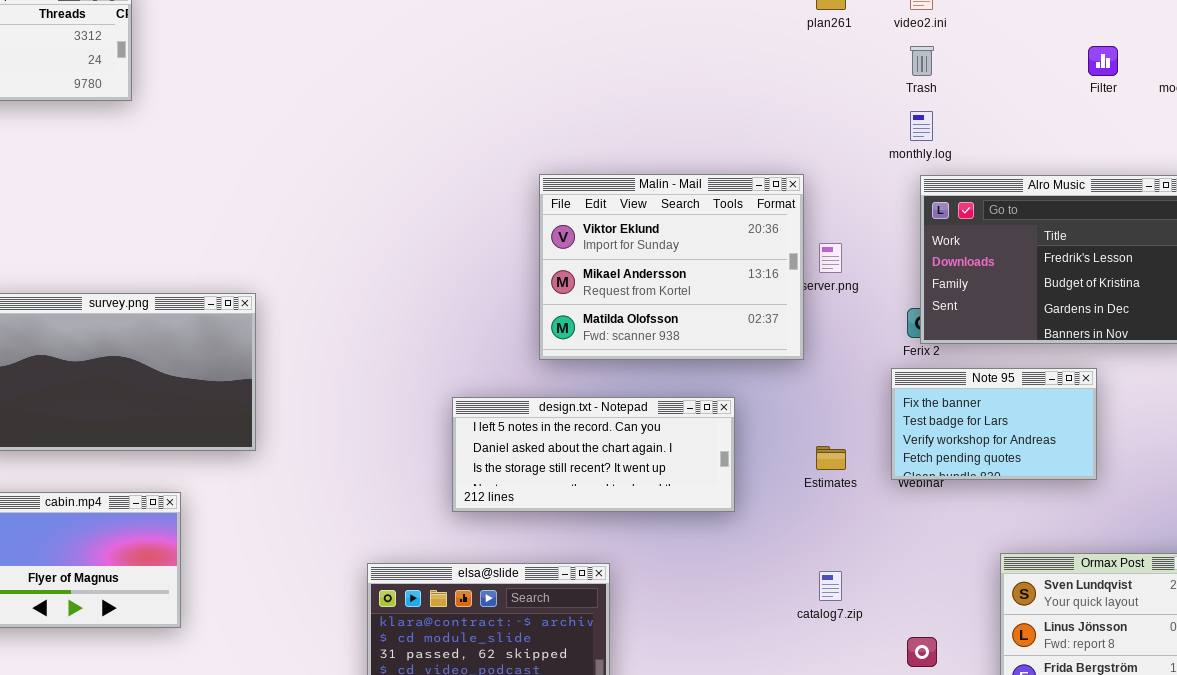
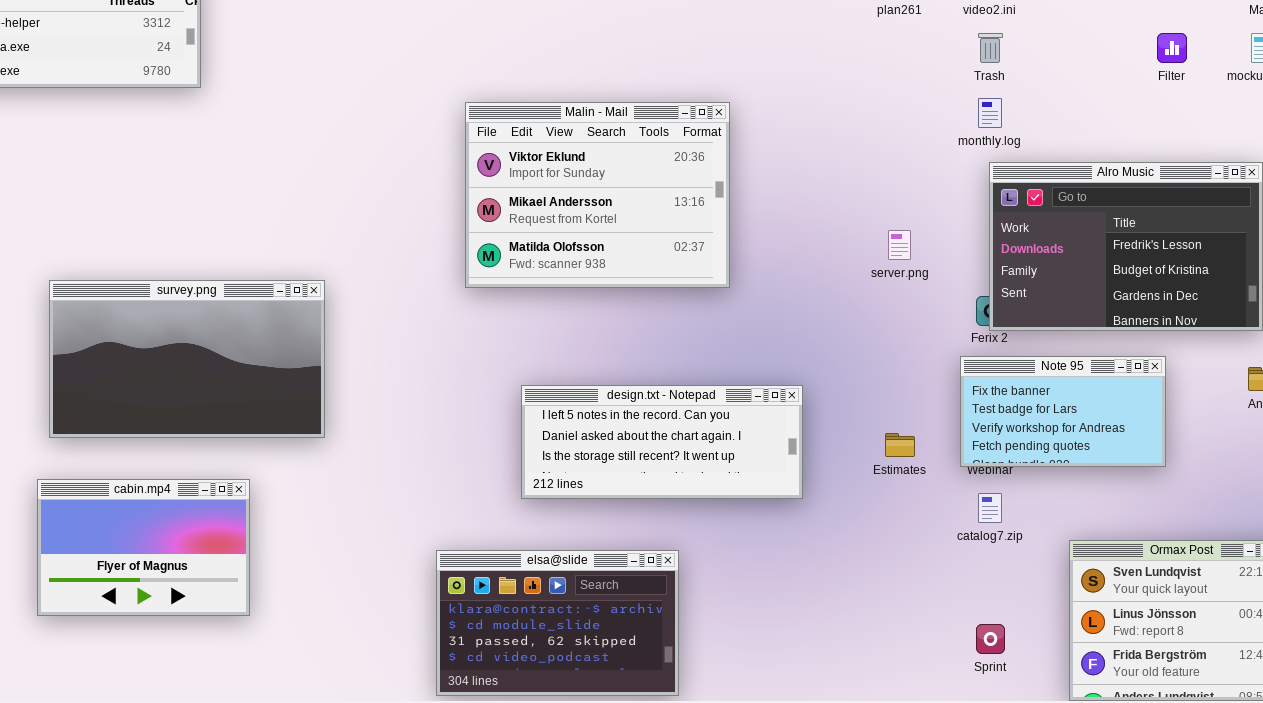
Malin - Mail: [539,174,804,360] -> [465,102,730,288], moved
catalog7.zip: [819,571,842,601] -> [978,493,1002,523], moved

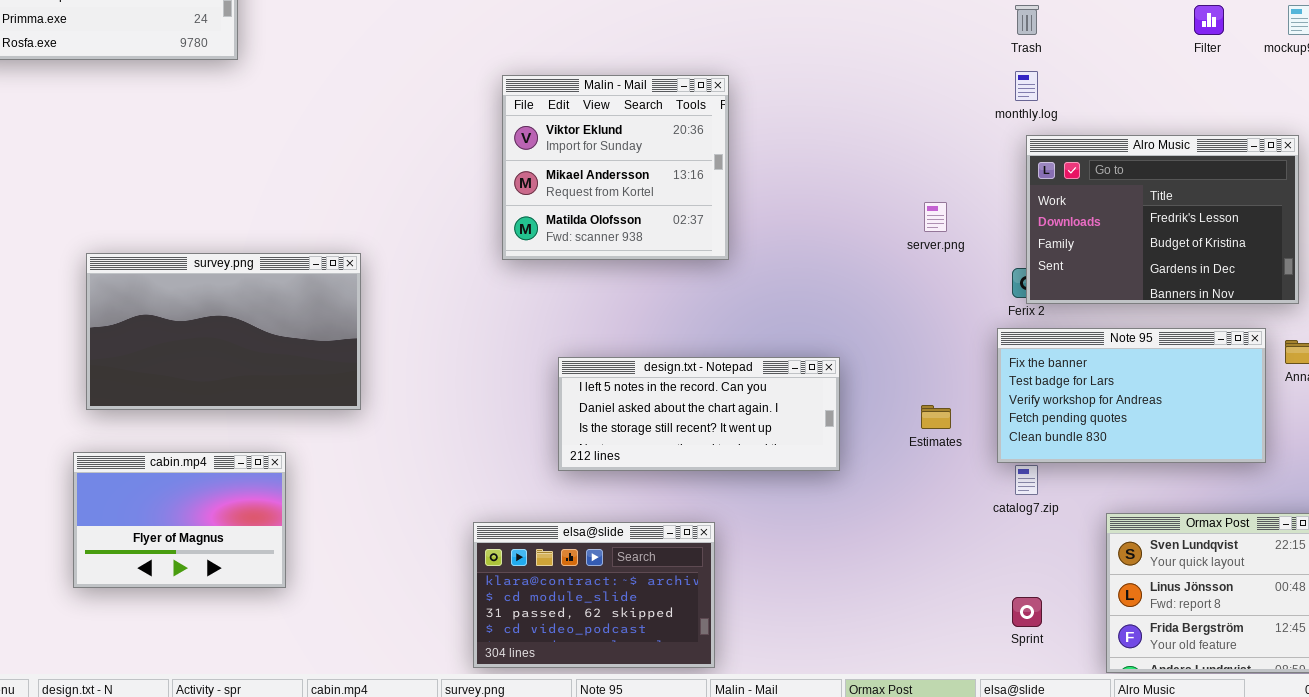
Malin - Mail: [465,102,730,288] -> [502,75,729,260], resized
Note 95: [960,356,1166,467] -> [997,328,1266,463], resized

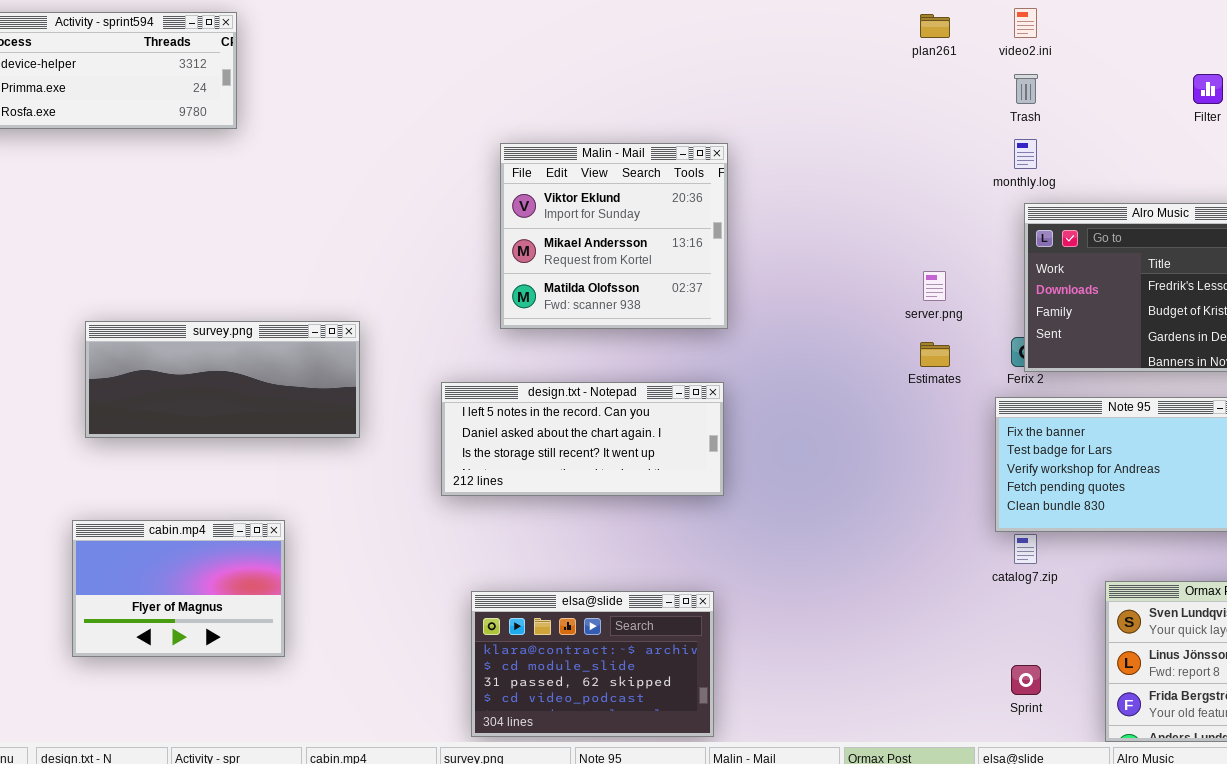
survey.png: [86,253,361,410] -> [85,321,360,438], resized
design.txt - Notepad: [558,357,840,471] -> [441,382,724,496], moved
Estimates: [921,405,951,429] -> [920,342,950,367], moved

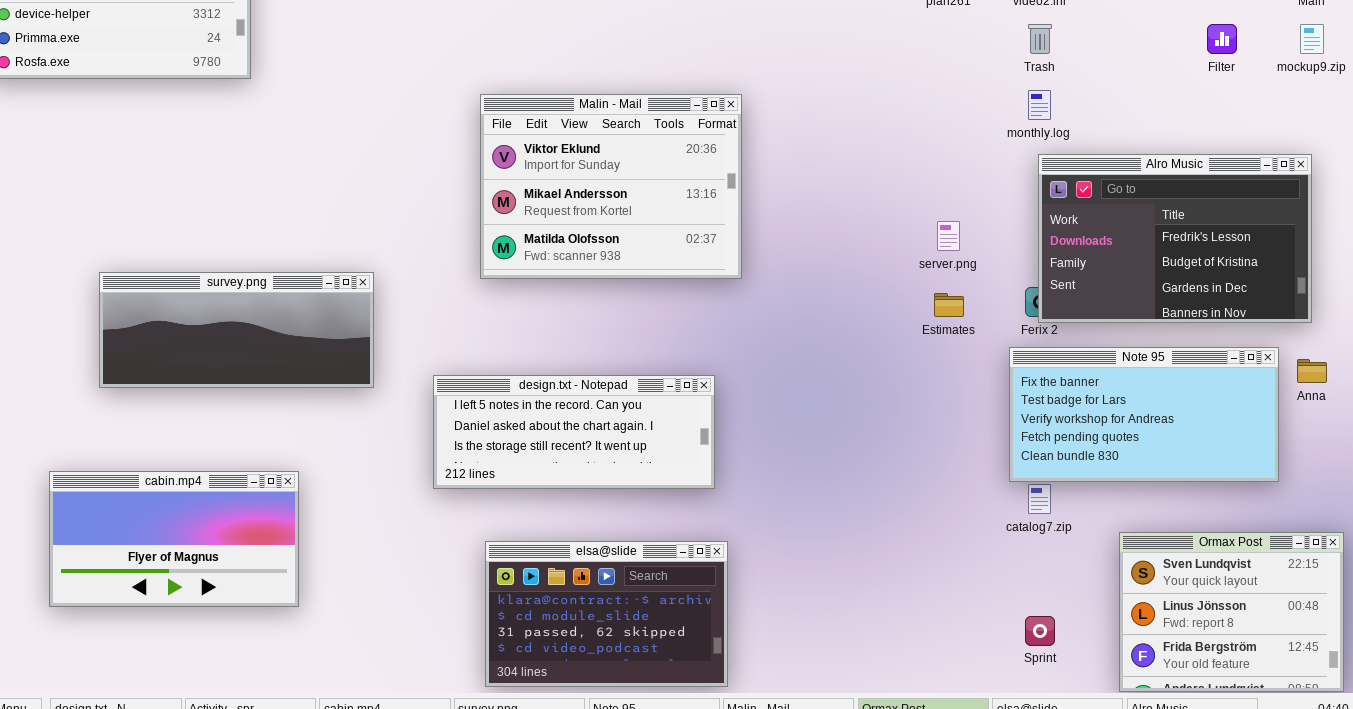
Malin - Mail: [500,143,728,329] -> [480,94,742,279], resized
design.txt - Notepad: [441,382,724,496] -> [433,375,715,489], moved
cabin.mp4: [72,520,285,657] -> [49,471,299,607], resized

